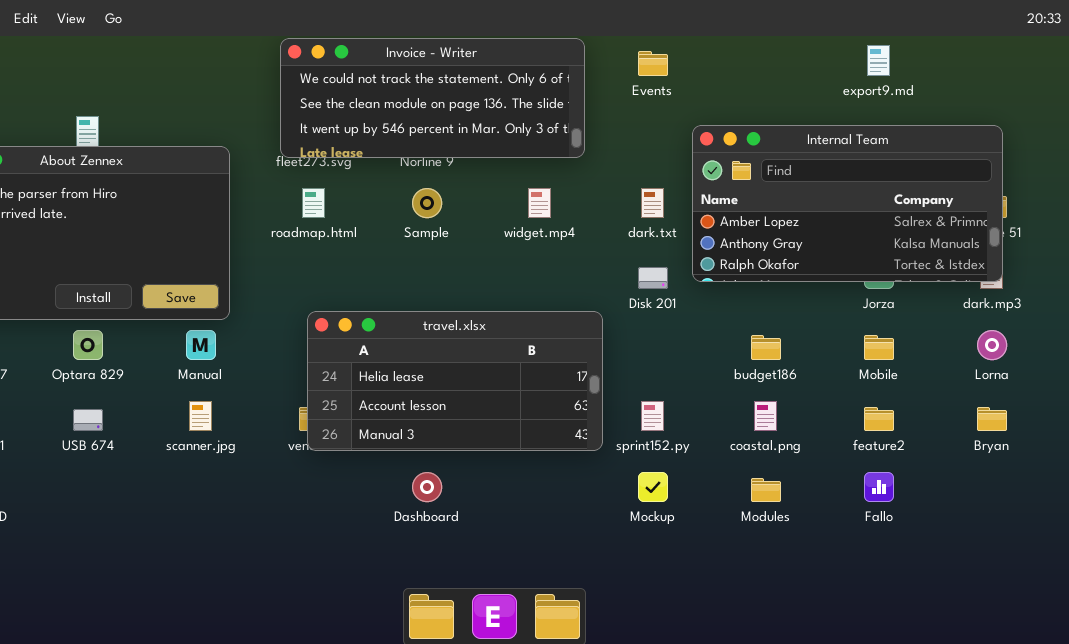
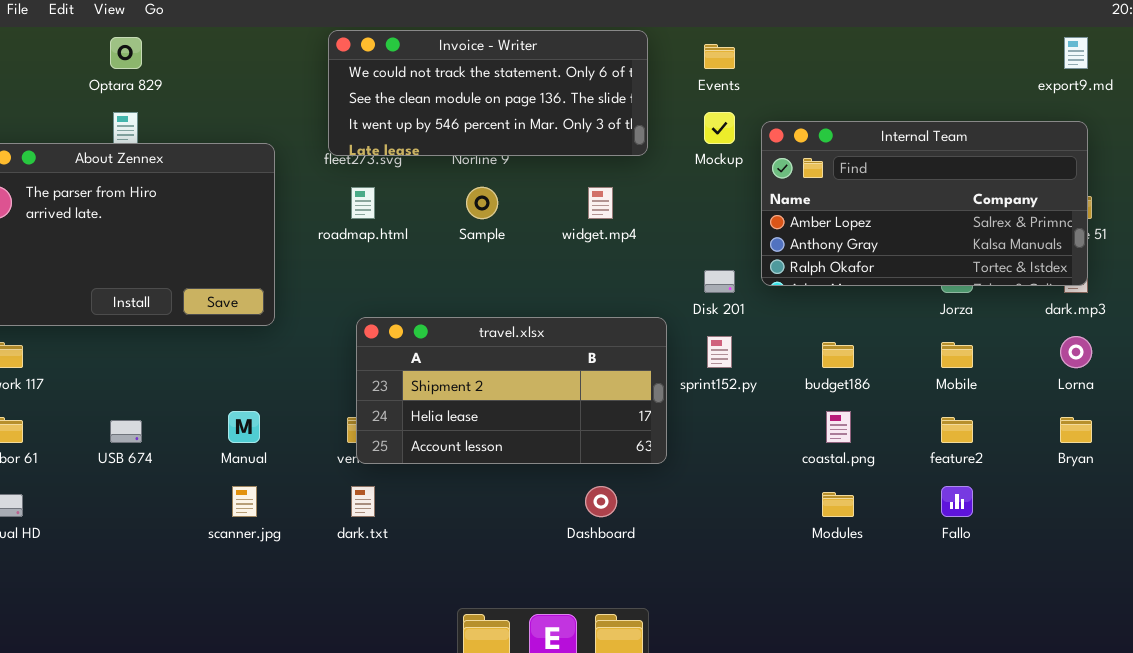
export9.md: [867,45,890,76] -> [1064,37,1088,69], moved
dark.txt: [641,188,664,218] -> [351,486,375,517], moved
travel.xlsx: [307,311,603,451] -> [356,317,667,464], scrolled up 1 row
Optara 829: [73,330,103,360] -> [110,37,142,69], moved
Manual: [186,330,216,360] -> [228,411,260,443], moved
scanner.jpg: [189,401,212,431] -> [232,486,257,517], moved
sprint152.py: [641,401,664,431] -> [707,336,732,368], moved
Dashboard: [412,472,442,502] -> [585,486,617,517], moved
Mockup: [638,472,668,502] -> [704,112,735,144], moved

